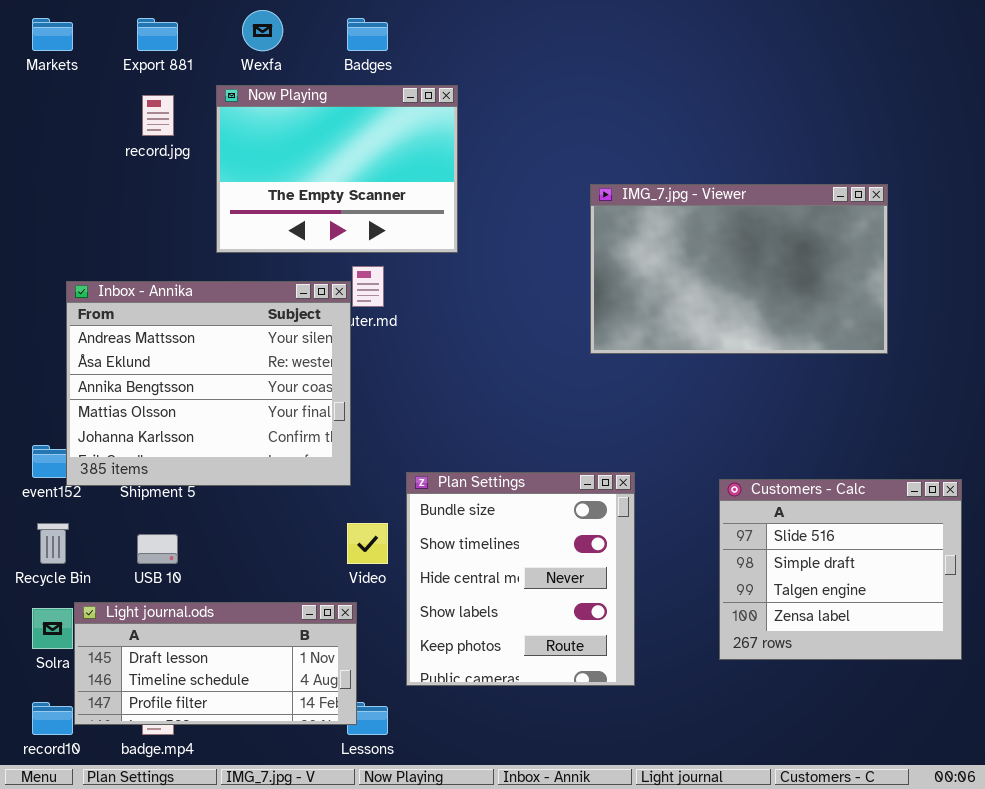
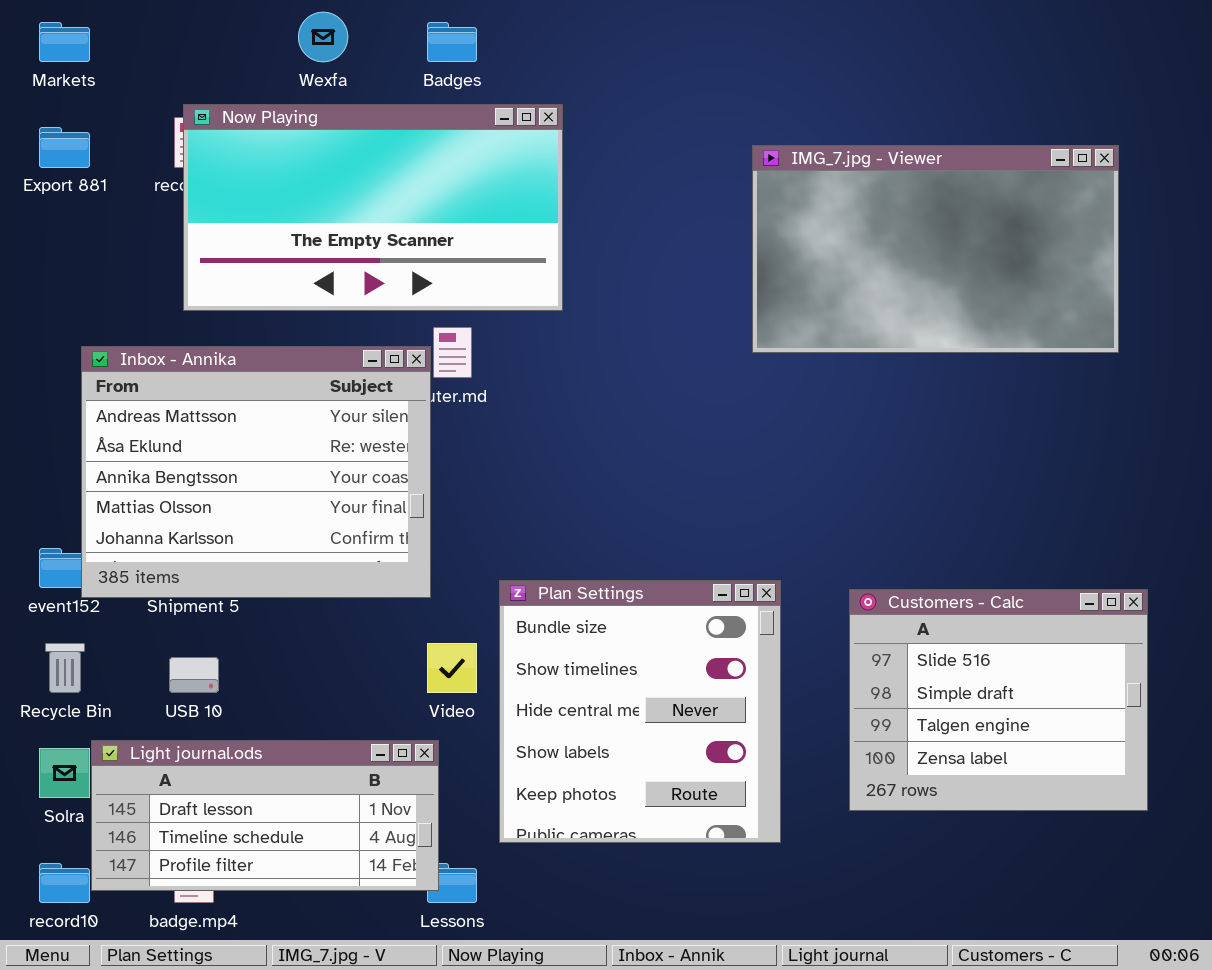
Export 881: [137,18,178,51] -> [39,127,90,168], moved
Now Playing: [216,85,458,253] -> [183,104,563,311], resized
IMG_7.jpg - Viewer: [590,184,888,354] -> [752,145,1119,353], moved
Customers - Calc: [719,479,962,660] -> [849,589,1148,811], moved

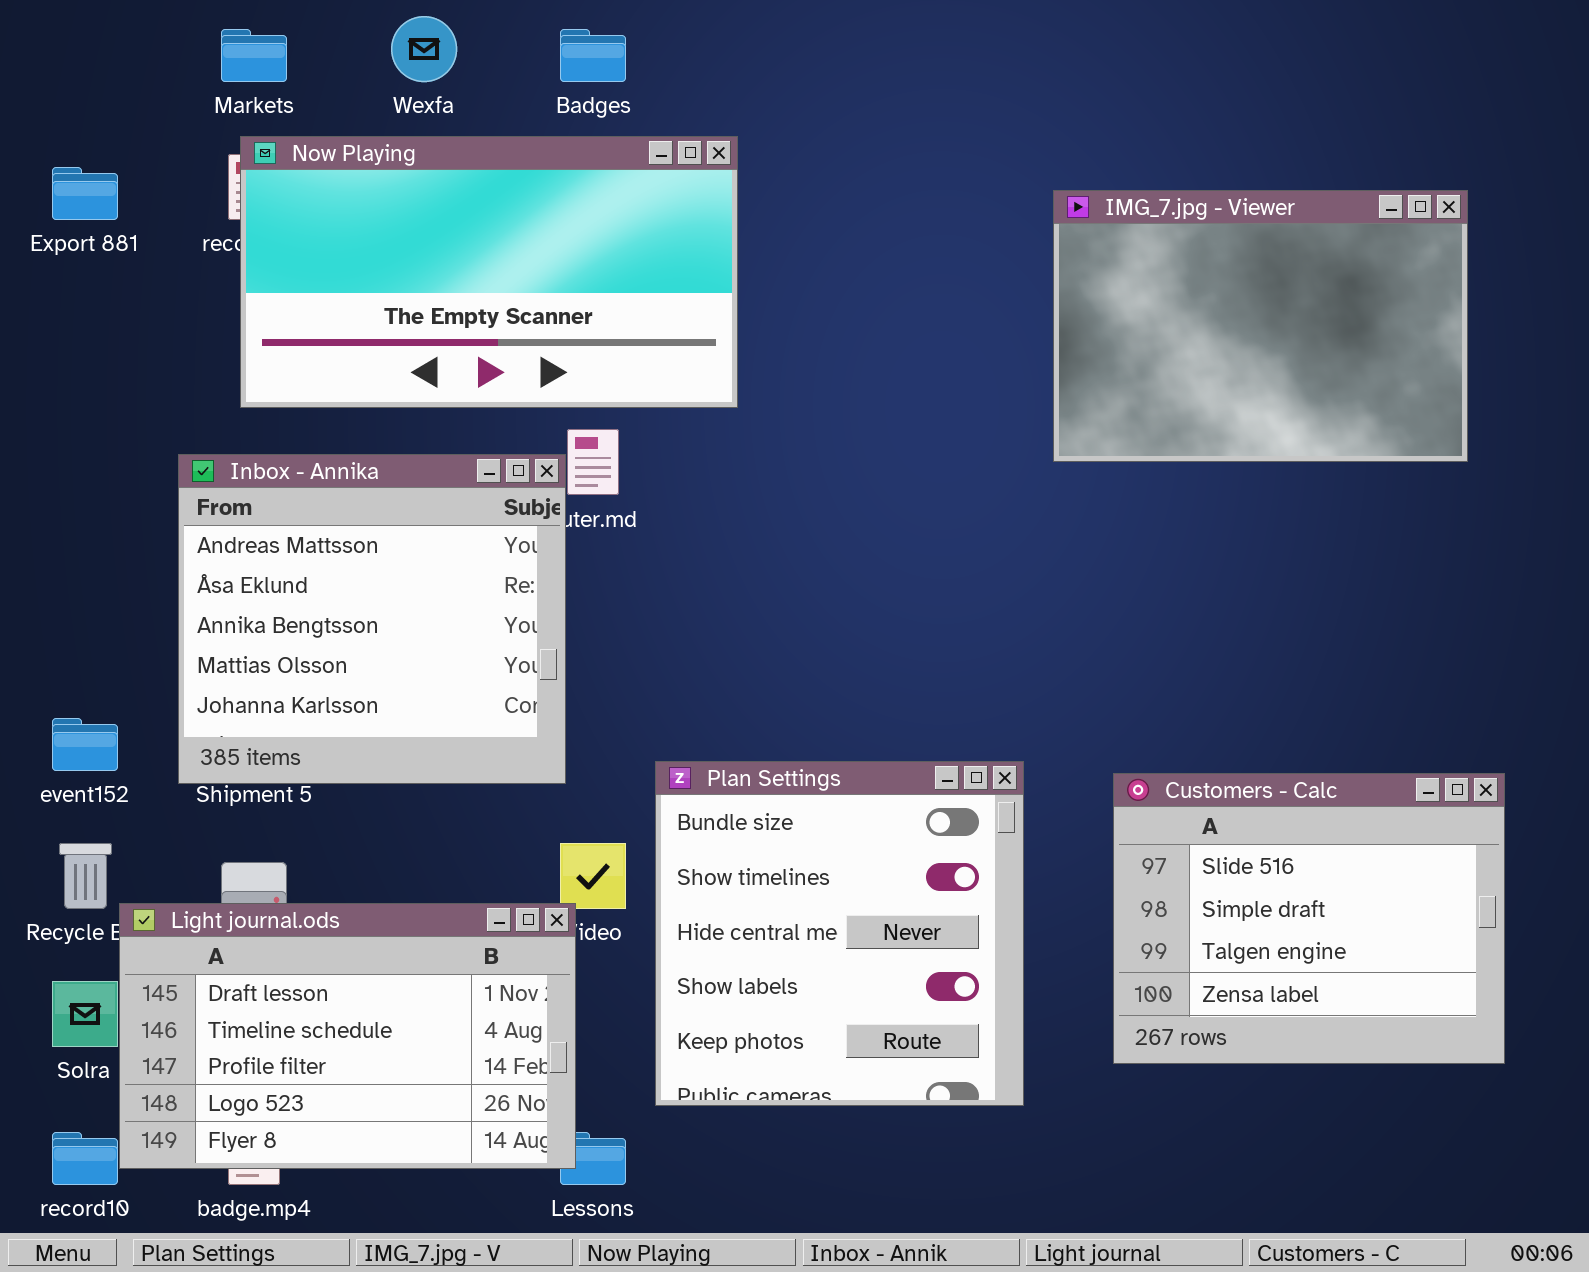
Markets: [39,22,90,62] -> [221,29,287,82], moved
IMG_7.jpg - Viewer: [752,145,1119,353] -> [1053,190,1468,462], resized
Inbox - Annika: [81,346,431,598] -> [178,454,566,784], resized
Light journal.ods: [91,740,439,891] -> [119,903,576,1169], resized

